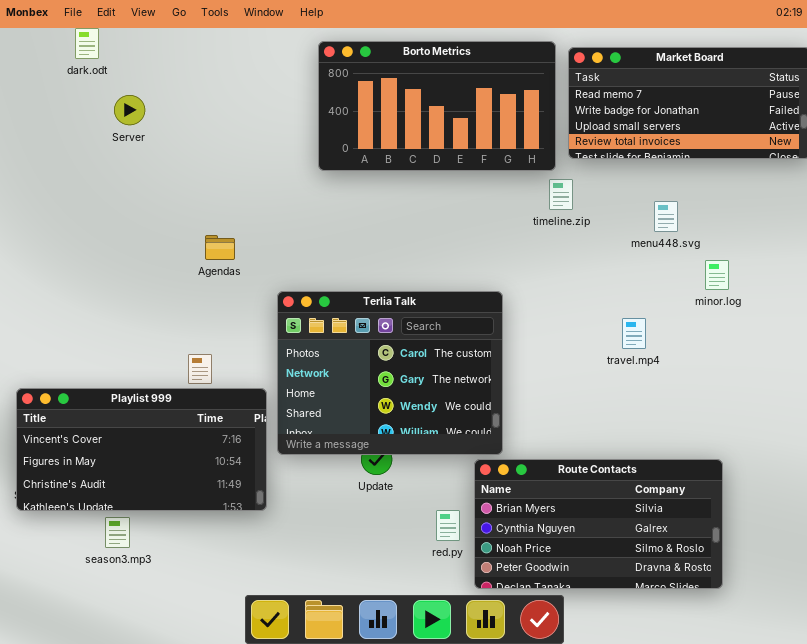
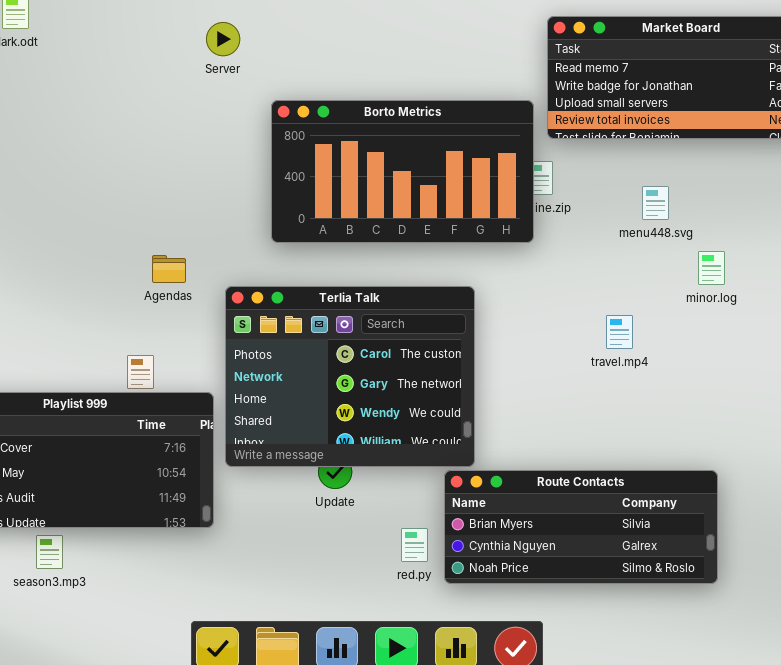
Borto Metrics: [318,41,556,171] -> [271,100,534,243], moved
Server: [114,95,145,125] -> [206,22,240,56], moved
Agendas: [205,235,235,260] -> [152,255,186,283], moved
Route Contacts: [474,459,723,589] -> [444,470,718,584], resized

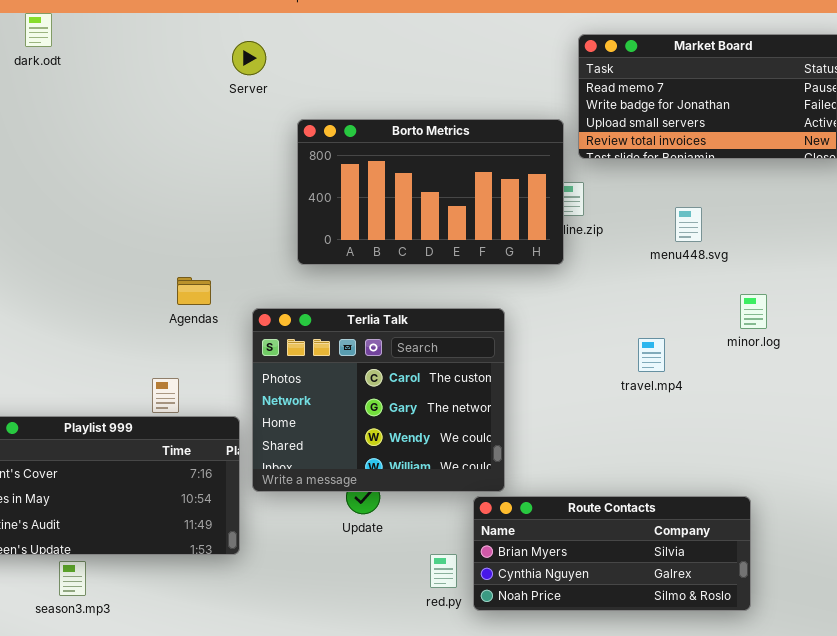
minor.log: [698,251,725,285] -> [740,294,767,329], moved

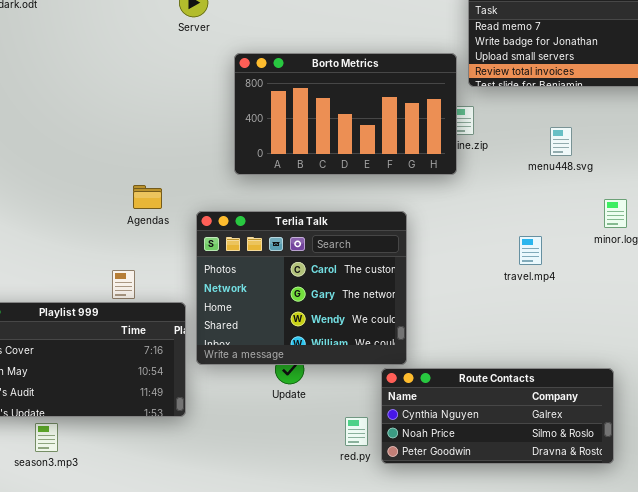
Route Contacts: [473,496,751,611] -> [381,368,614,464], scrolled down 1 row

